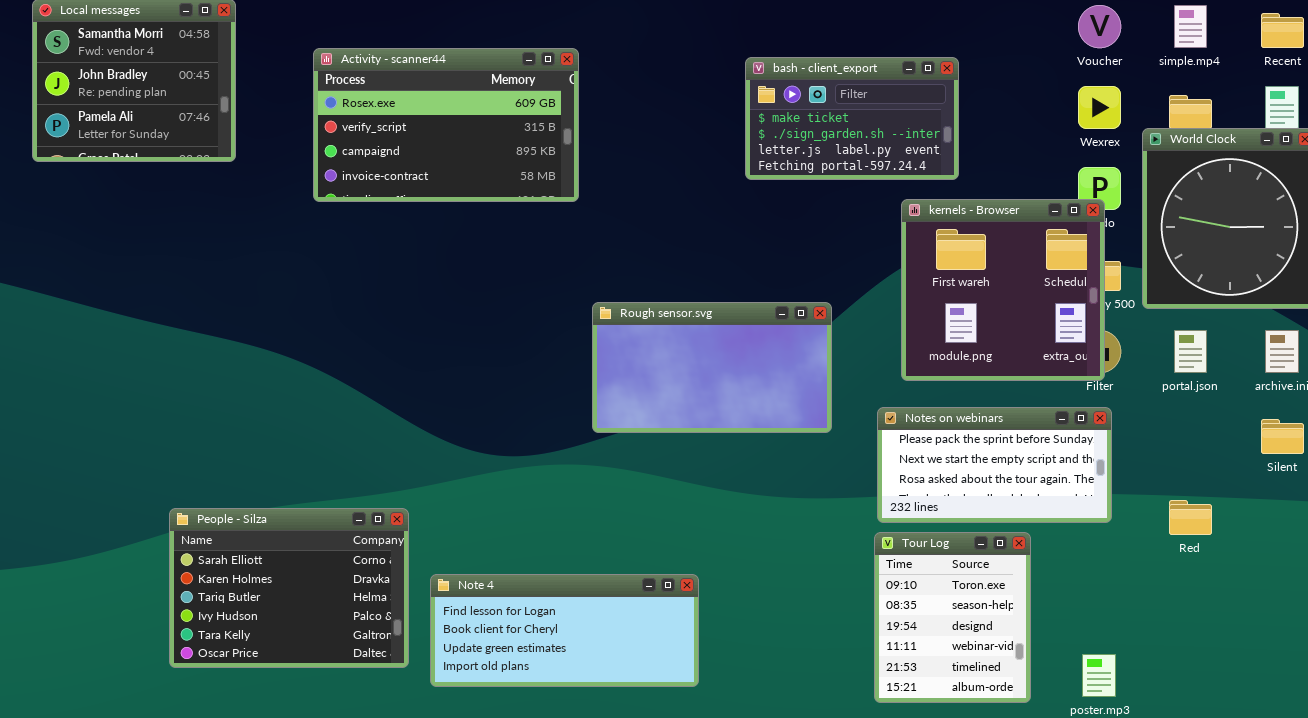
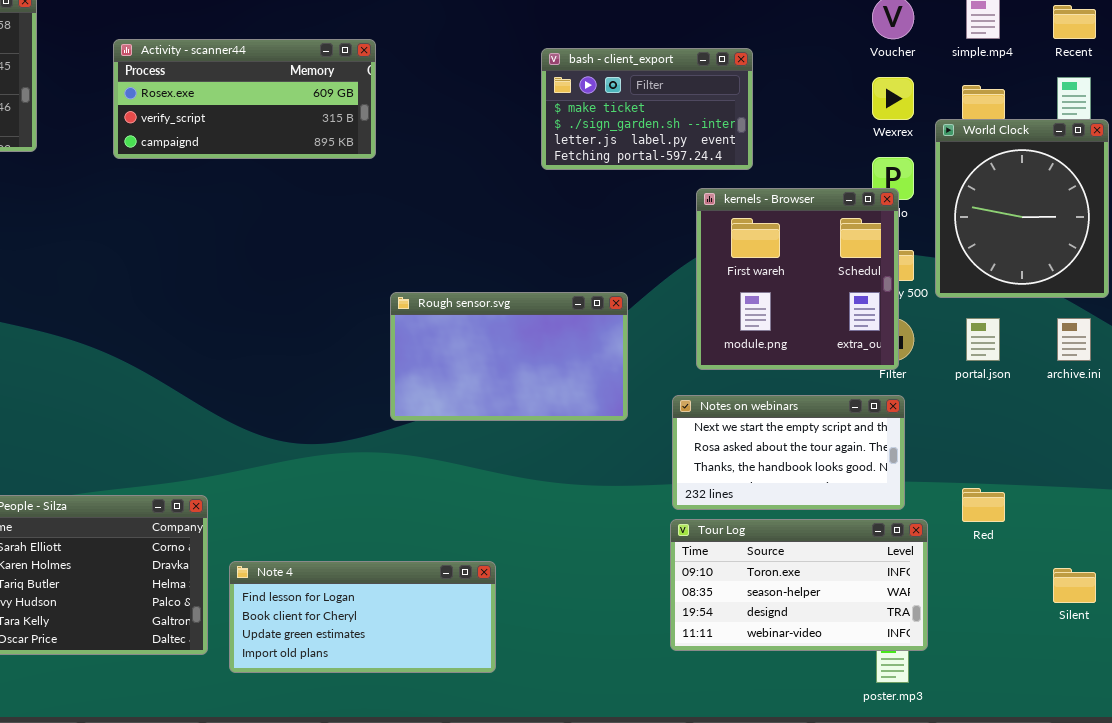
Activity - scanner44: [313,48,579,202] -> [113,39,376,159], resized
Notes on webinars: [877,407,1112,523] -> [672,395,905,510], scrolled down 1 row
Silent: [1261,419,1304,454] -> [1053,568,1096,603], moved
Tour Log: [874,532,1031,703] -> [670,519,928,651], resized

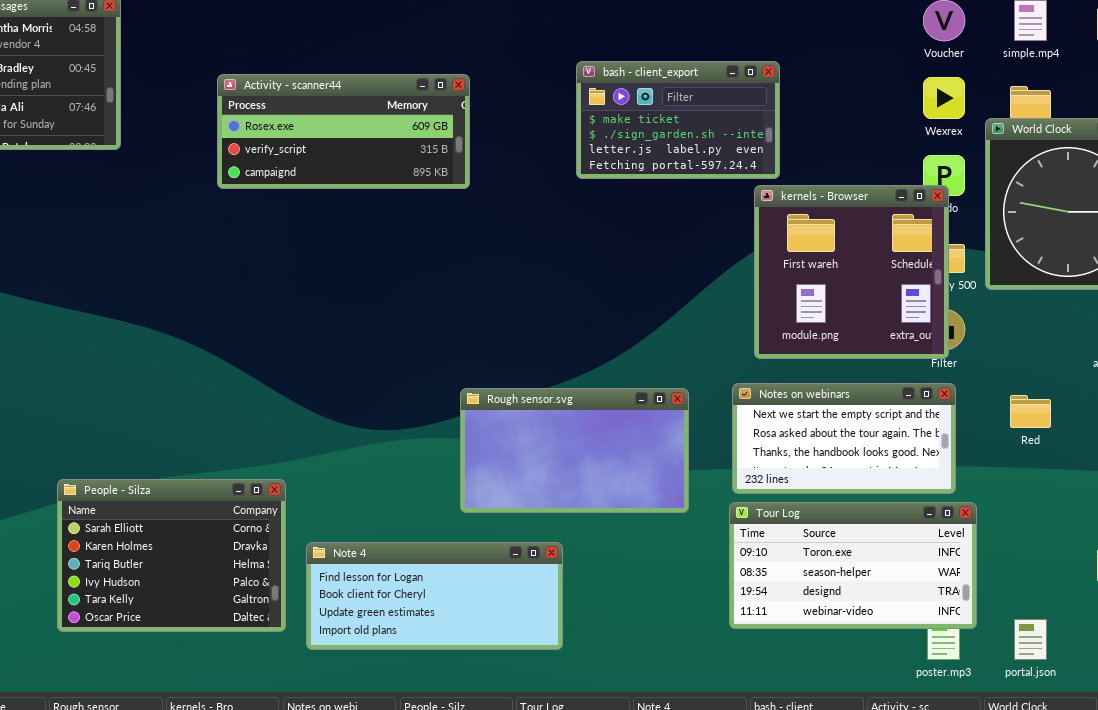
Activity - scanner44: [113,39,376,159] -> [217,74,470,189], moved
bash - client_export: [541,48,753,170] -> [576,61,780,179], moved
Rough sensor.svg: [390,292,628,421] -> [460,388,689,513], moved
portal.json: [966,318,1000,361] -> [1014,619,1047,660], moved
Red: [962,488,1005,522] -> [1010,395,1051,428], moved

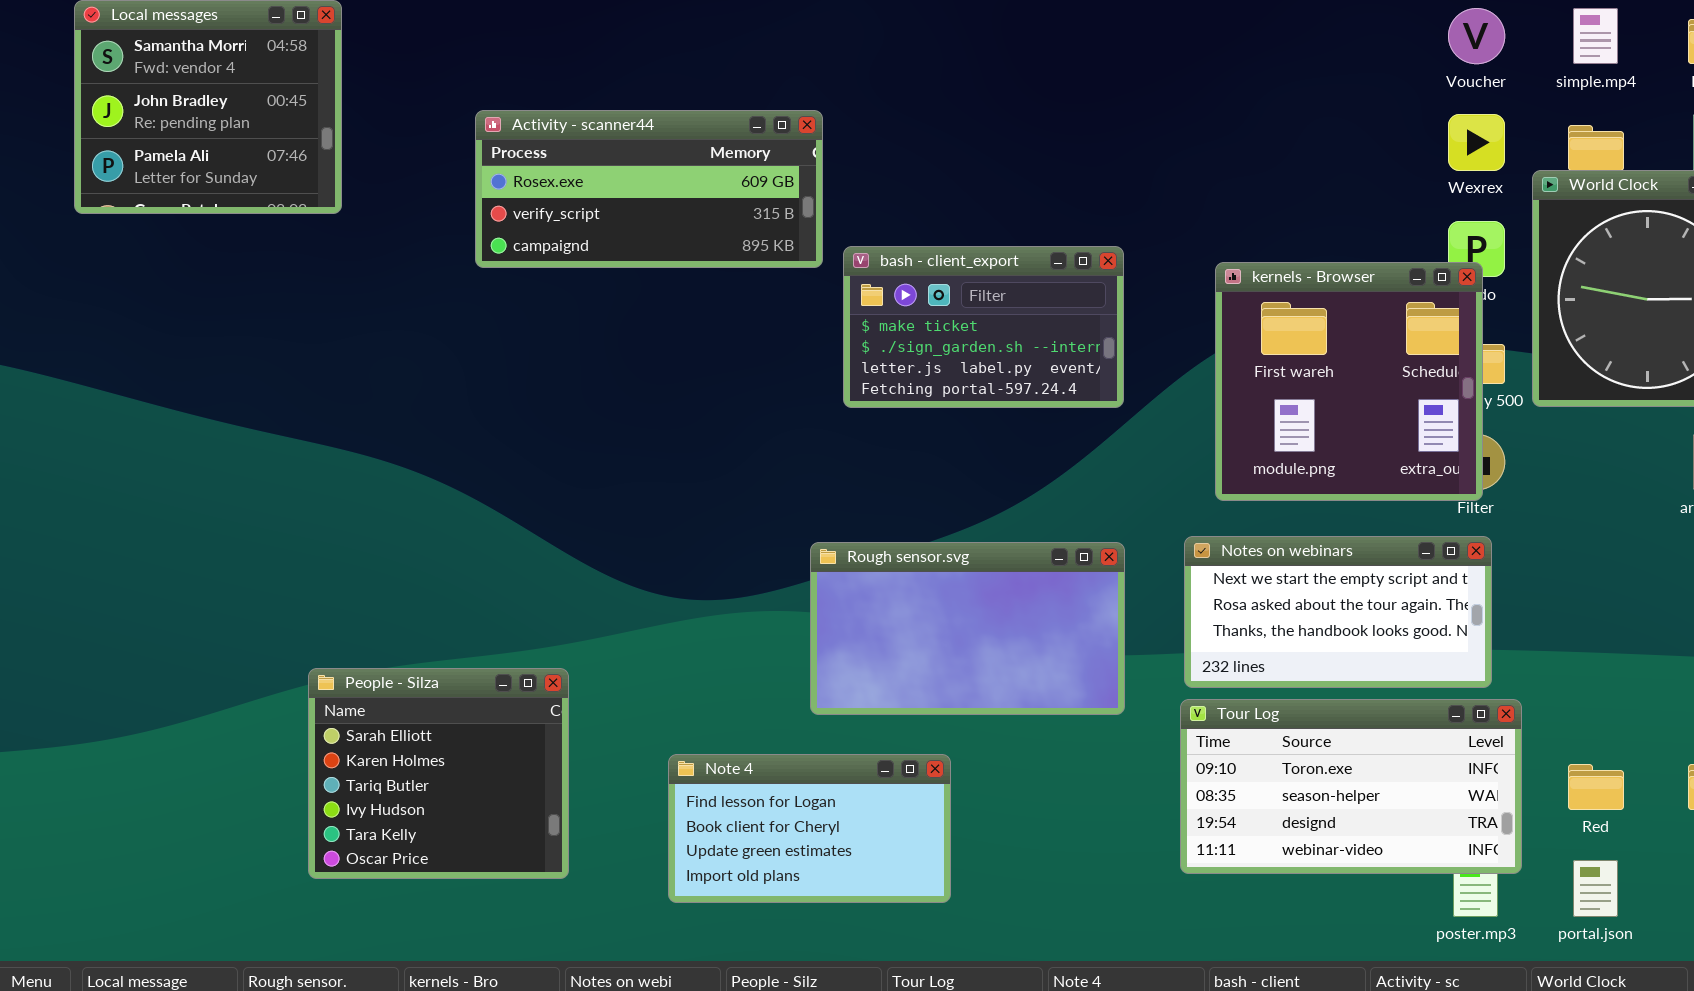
bash - client_export: [576,61,780,179] -> [843,246,1124,408], moved
Red: [1010,395,1051,428] -> [1568,764,1624,810], moved
People - Silza: [57,479,286,632] -> [308,668,569,879], resized
Note 4: [306,542,563,650] -> [668,754,951,903], resized

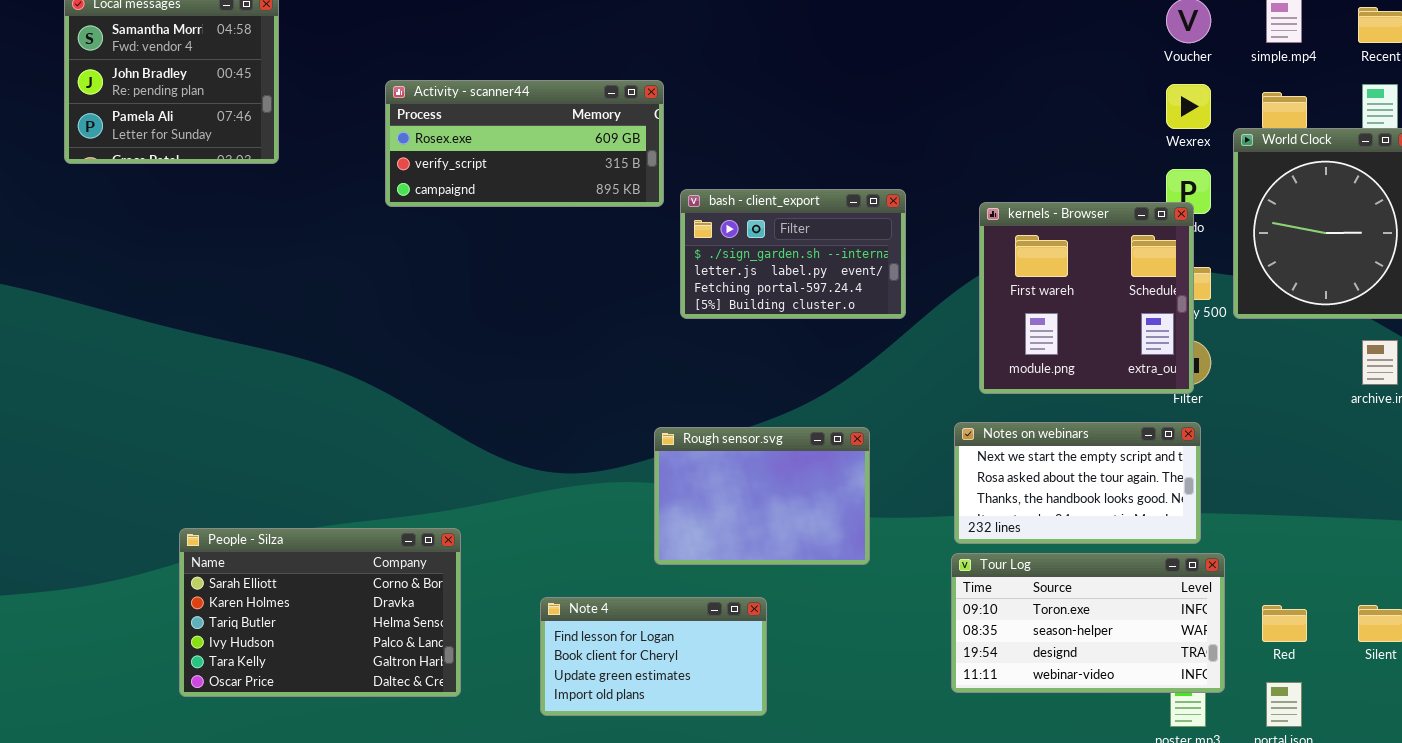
bash - client_export: [843,246,1124,408] -> [680,189,906,319], scrolled down 1 row
Rough sensor.svg: [810,542,1125,715] -> [654,427,870,565], resized
People - Silza: [308,668,569,879] -> [179,528,461,697], resized

